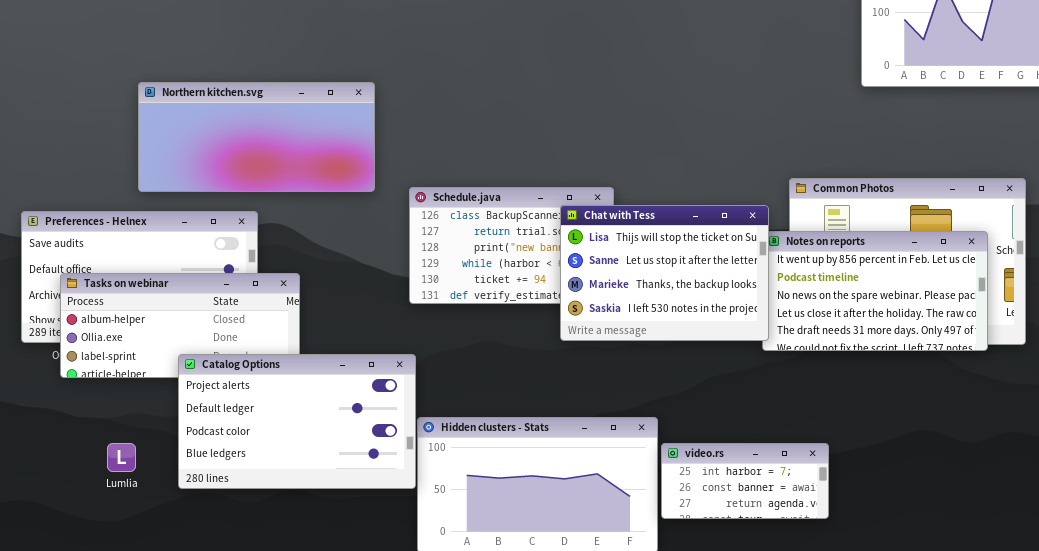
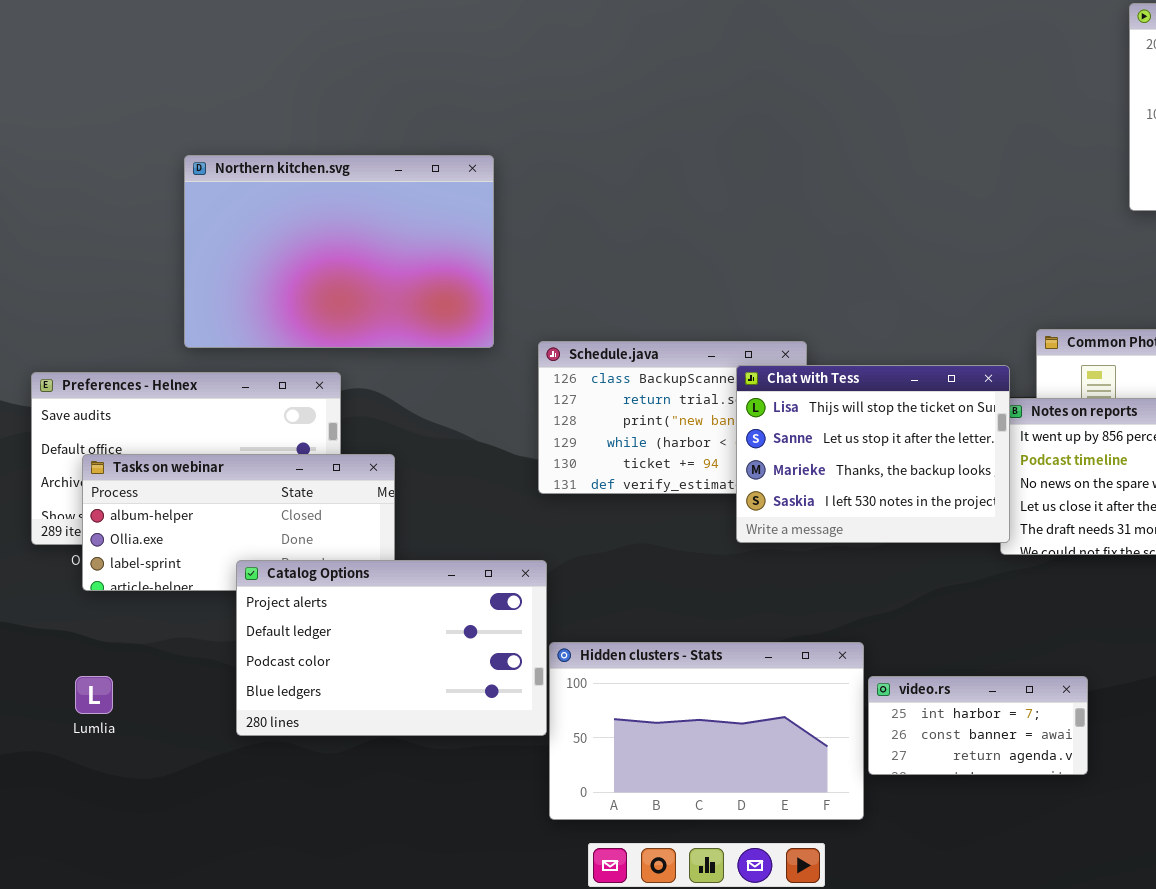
Northern kitchen.svg: [138,82,375,192] -> [184,155,494,348], resized
Lumlia: [107,443,136,472] -> [75,676,113,714], moved

